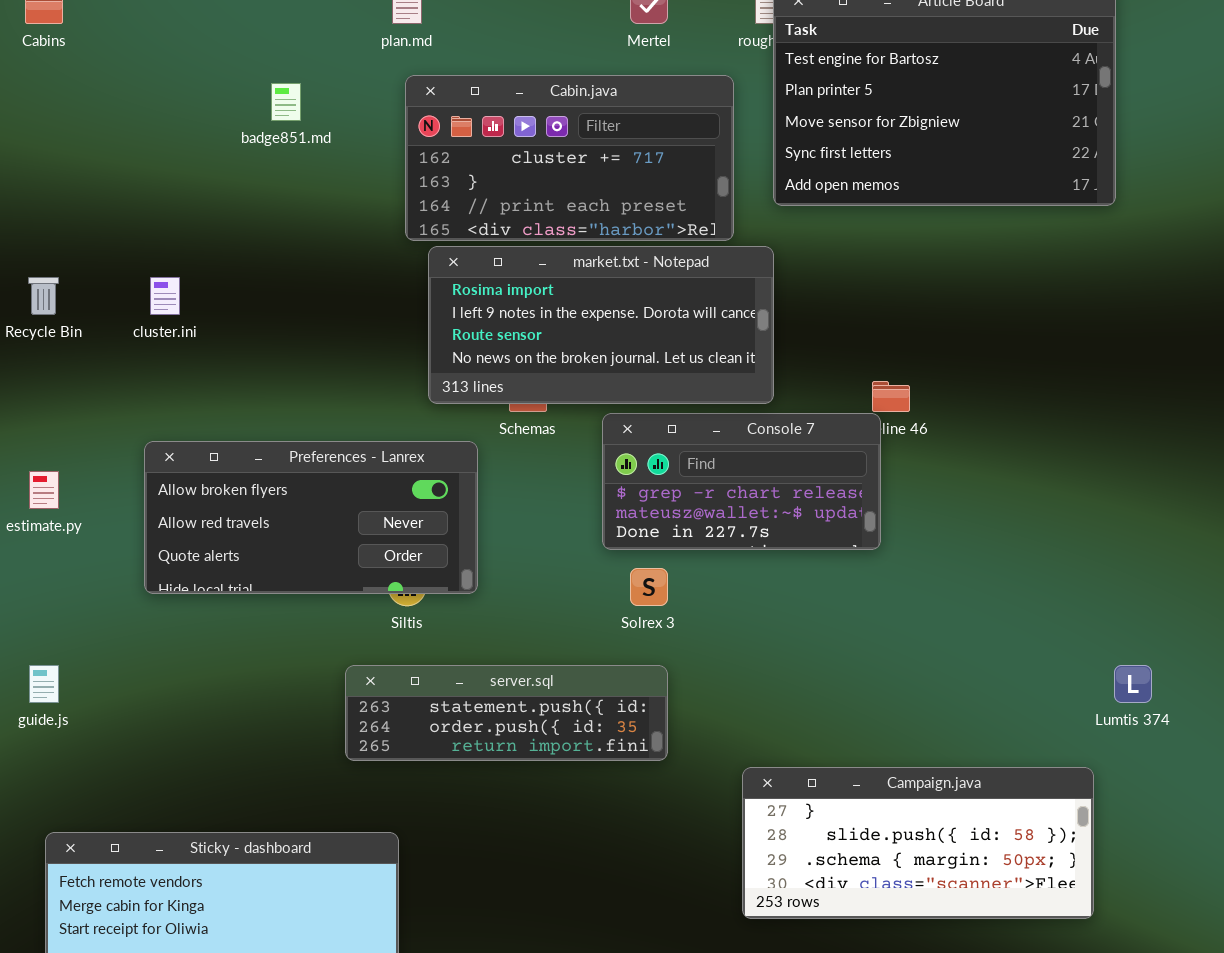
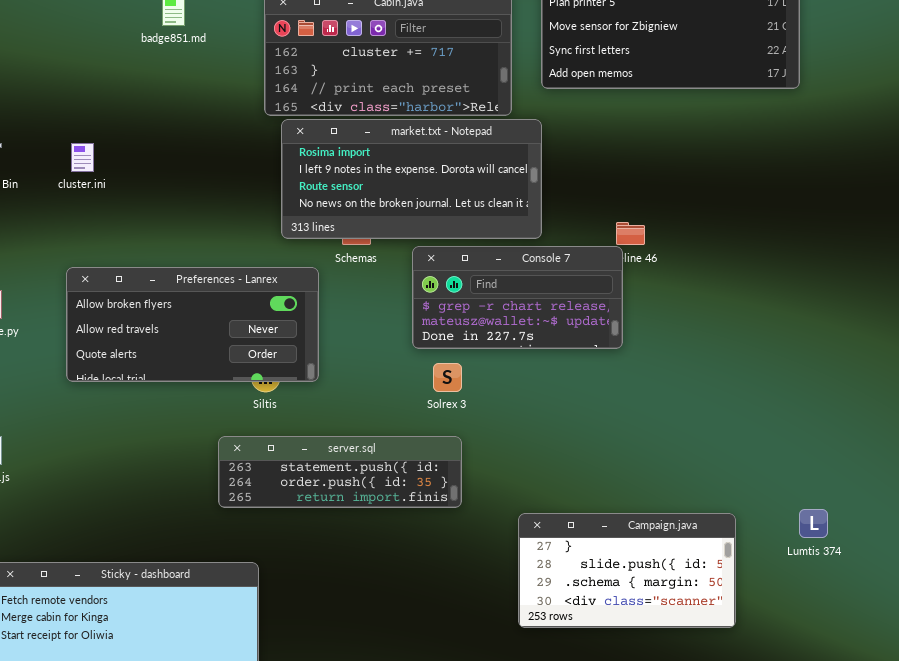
Lumtis 374: [1114,665,1152,703] -> [799,509,828,538], moved
Campaign.java: [742,767,1094,919] -> [518,513,736,628], resized

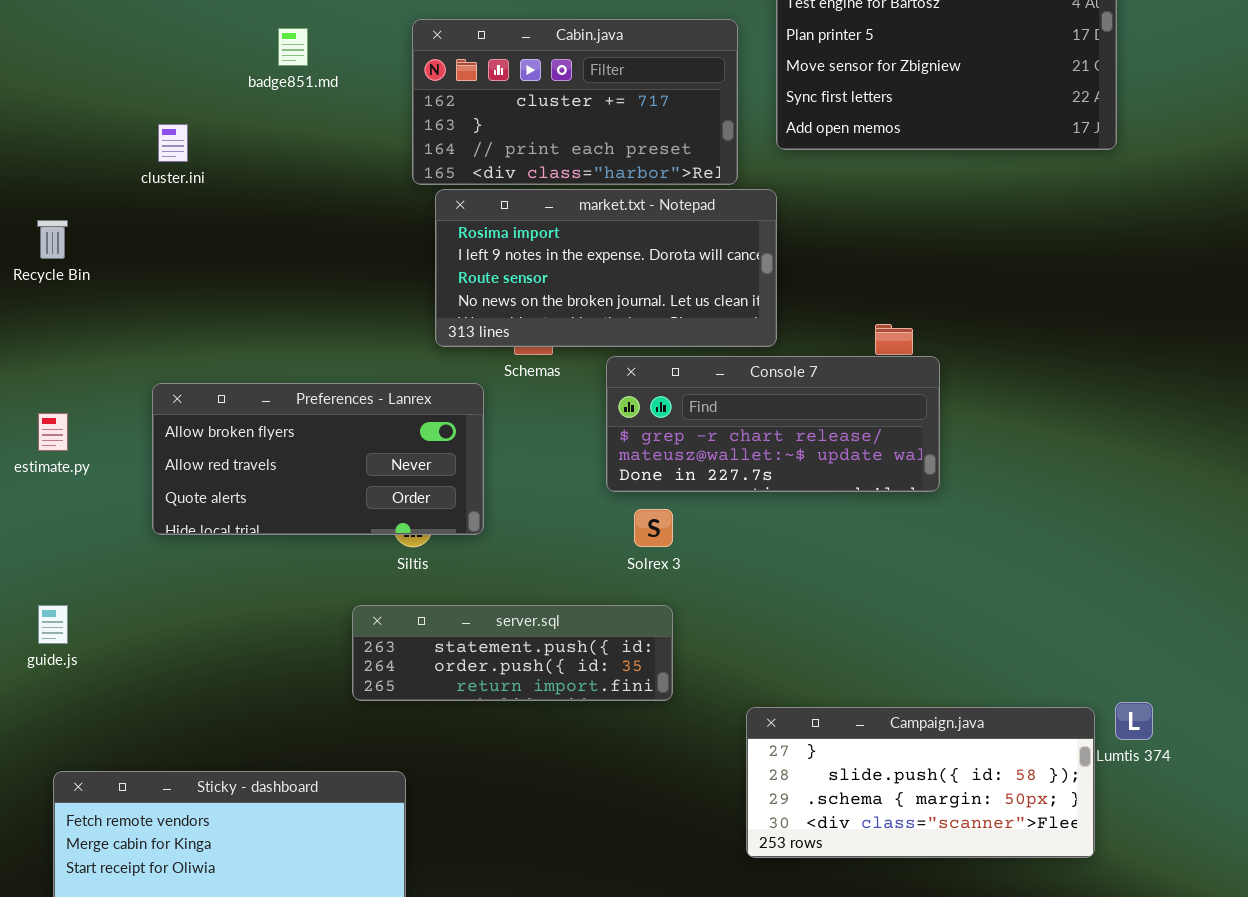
cluster.ini: [71,143,94,172] -> [158,124,188,162], moved
Console 7: [412,246,623,349] -> [606,356,940,492], resized
Campaign.java: [518,513,736,628] -> [746,707,1095,858], resized

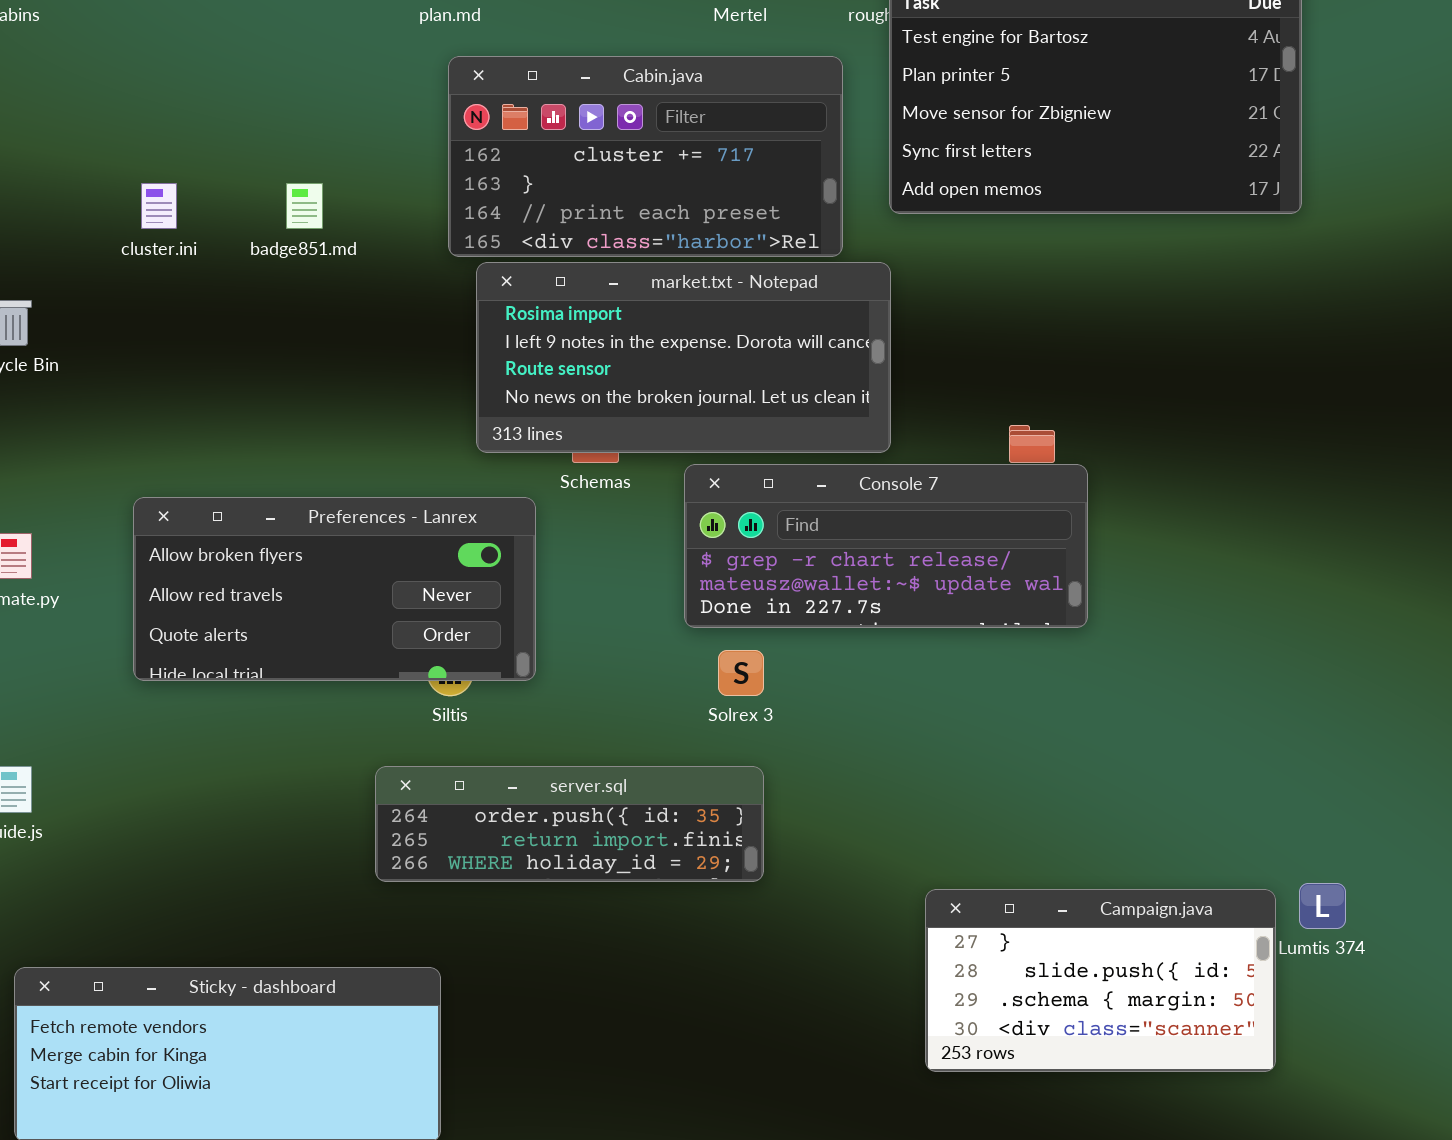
badge851.md: [278,28,308,66] -> [286,183,323,229], moved
server.sql: [352,605,673,701] -> [375,766,764,882], scrolled down 1 row
Campaign.java: [746,707,1095,858] -> [925,889,1276,1072], resized

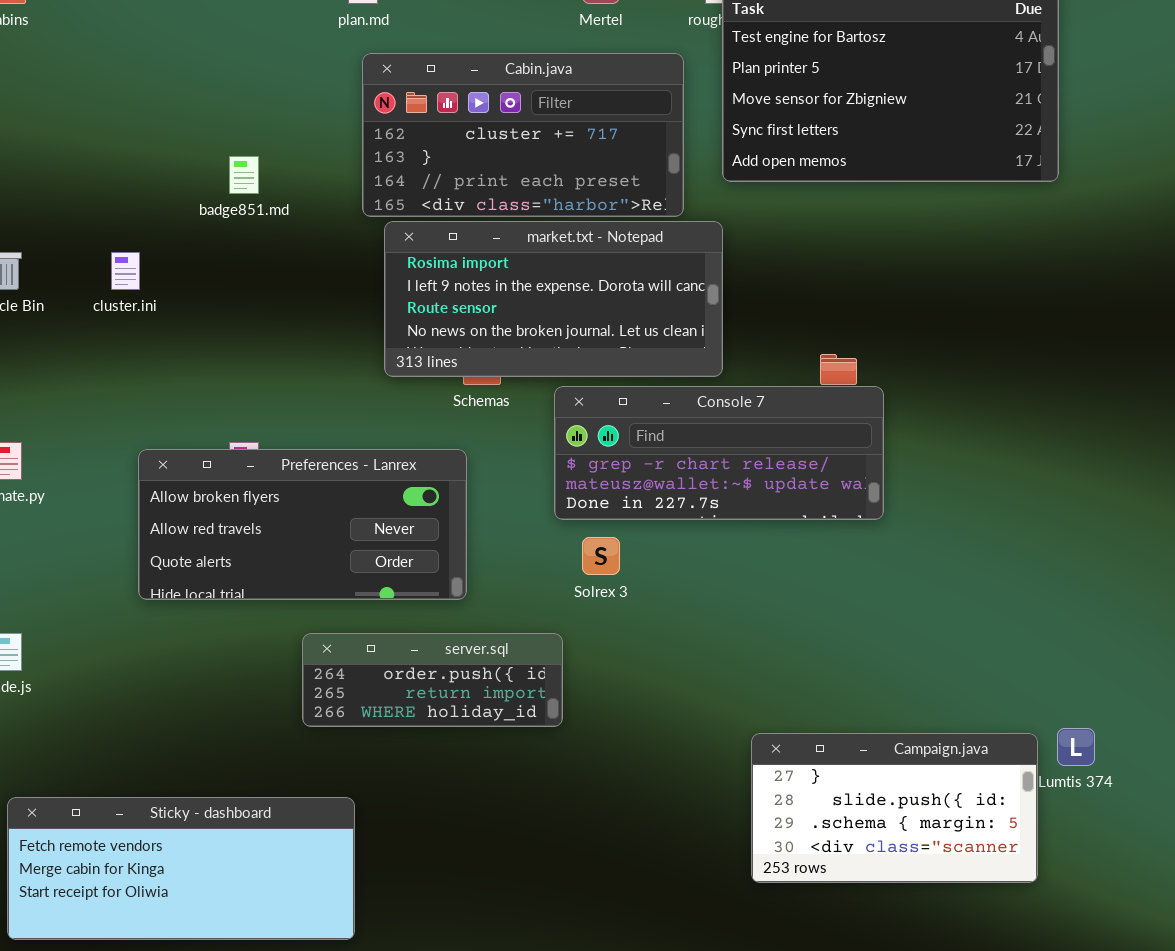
cluster.ini: [141,183,177,229] -> [111,252,140,290], moved
Preferences - Lanrex: [133,497,536,681] -> [138,449,467,600], moved
server.sql: [375,766,764,882] -> [302,633,563,727], resized

